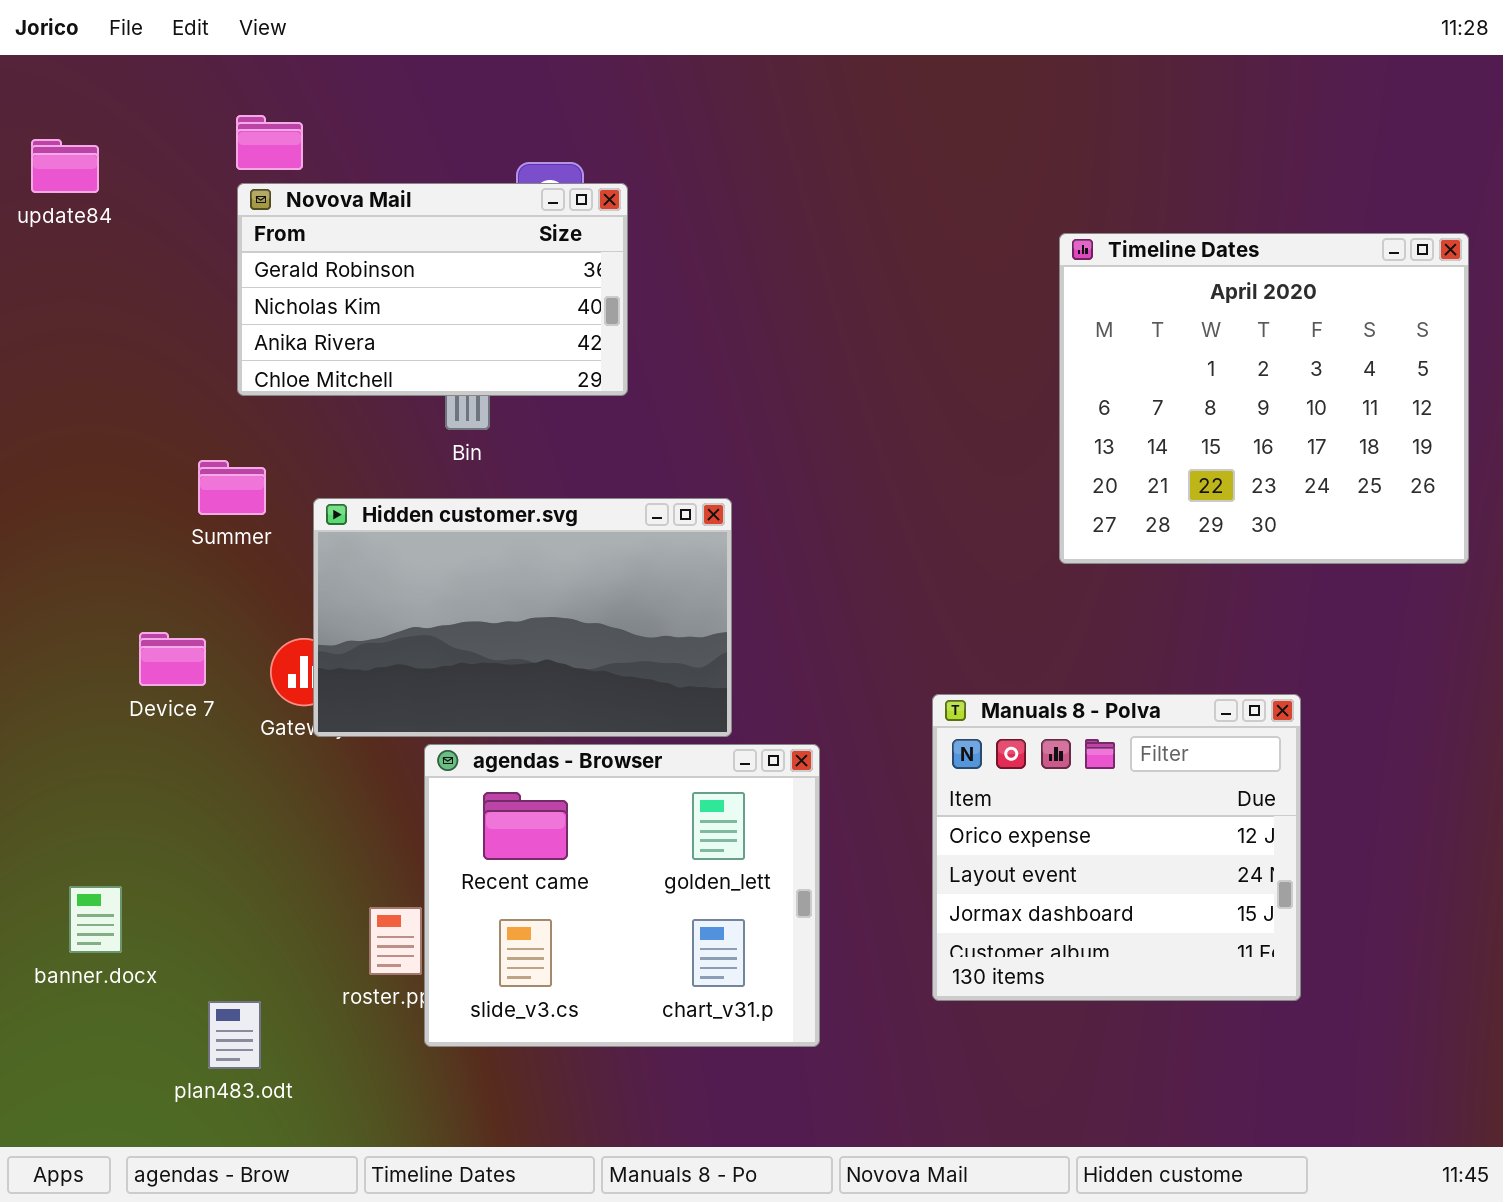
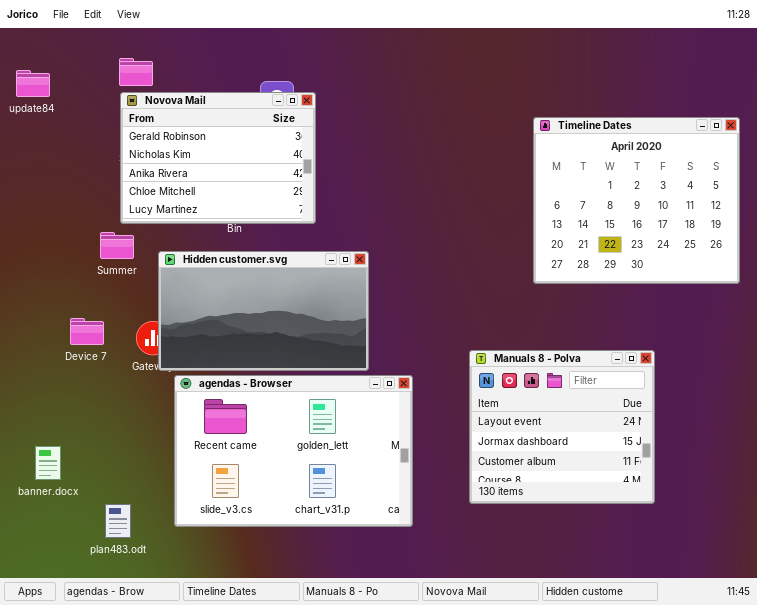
Novova Mail: [237,183,628,396] -> [120,92,316,224], resized
Manuals 8 - Polva: [932,694,1301,1001] -> [469,350,655,504], scrolled down 1 row
agendas - Browser: [424,744,820,1047] -> [174,375,413,527], resized

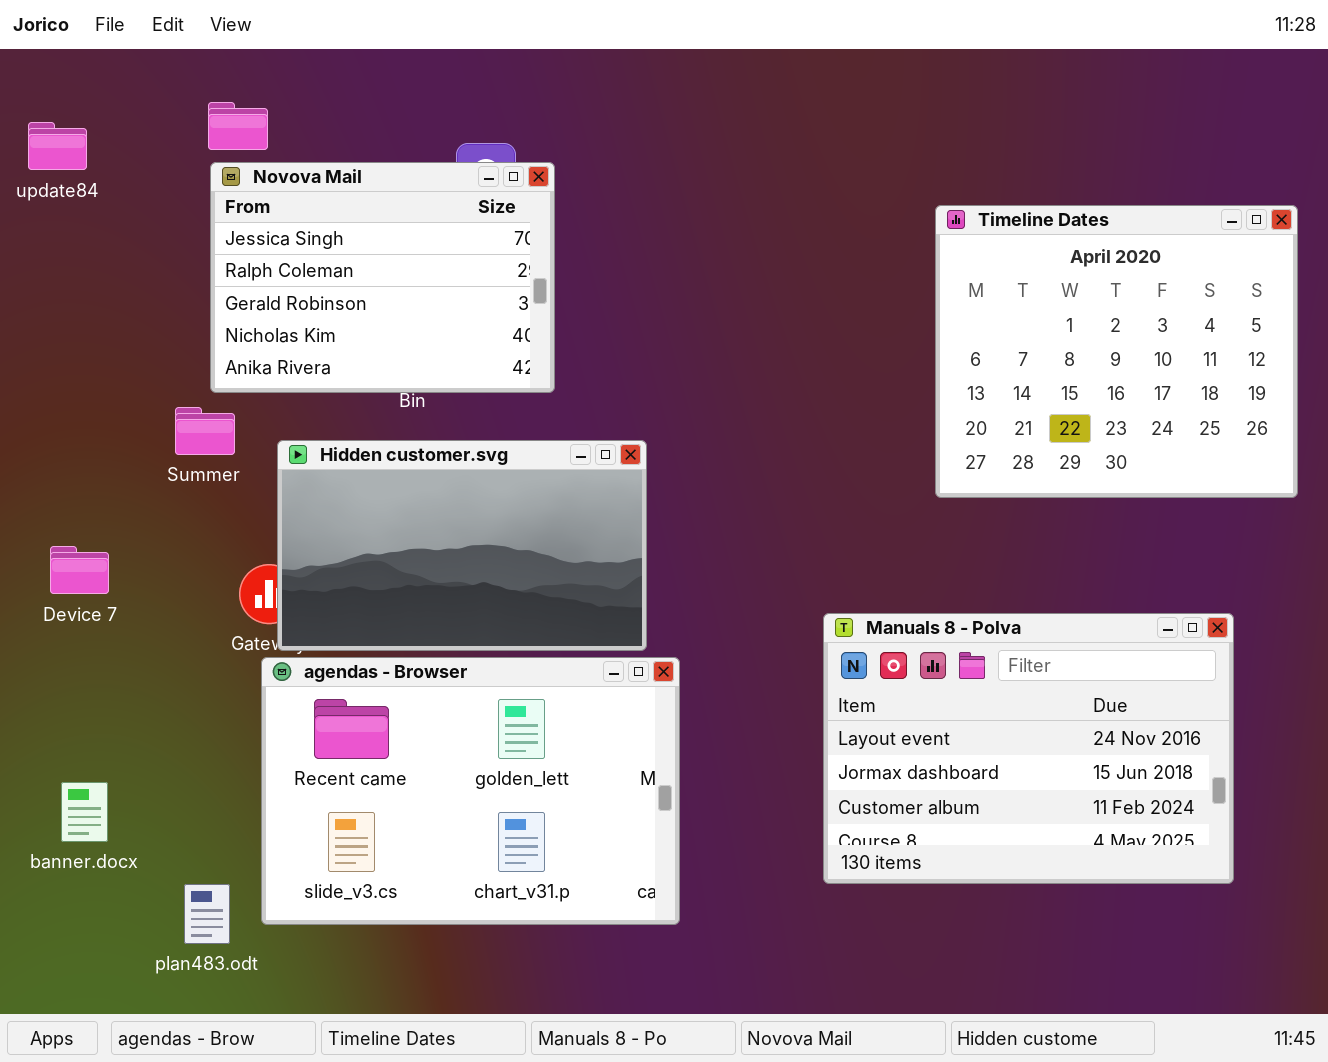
Novova Mail: [120,92,316,224] -> [210,162,555,393], scrolled up 2 rows
Device 7: [70,318,104,345] -> [50,546,109,594], moved
Manuals 8 - Polva: [469,350,655,504] -> [823,613,1234,884], resized
agendas - Browser: [174,375,413,527] -> [261,657,680,925], moved

